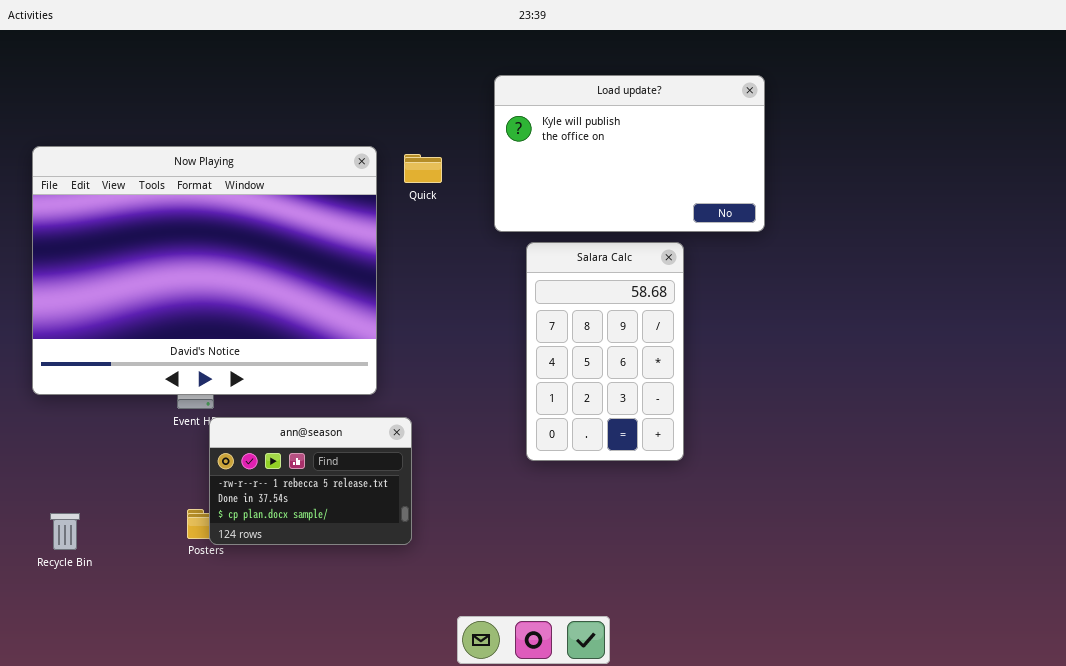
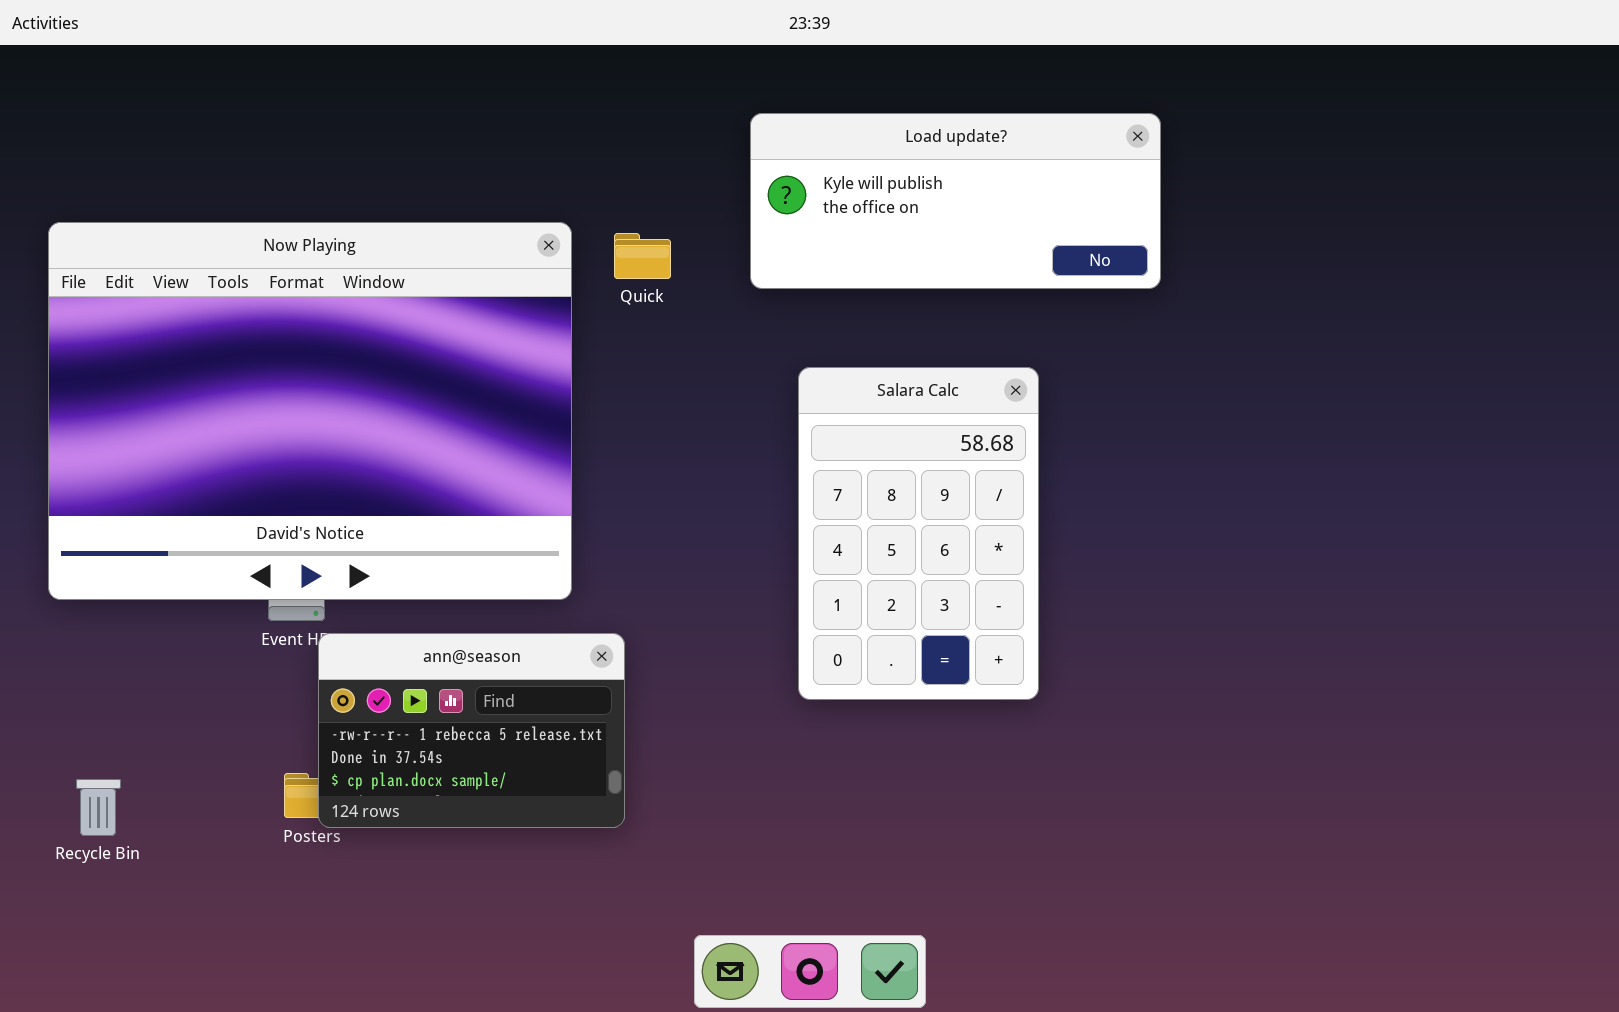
Load update?: [494,75,765,232] -> [750,113,1161,289], resized

